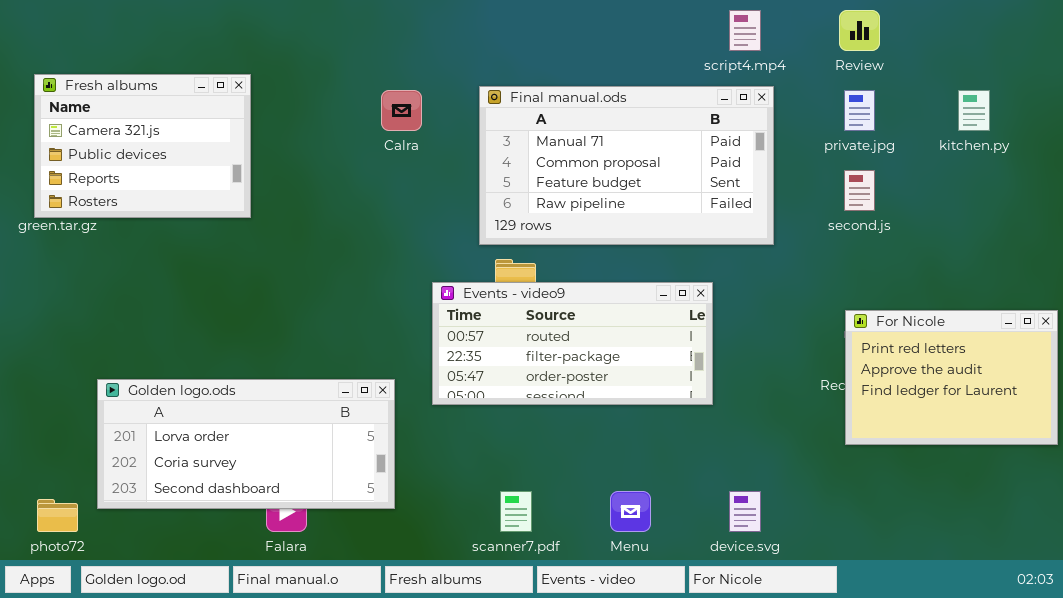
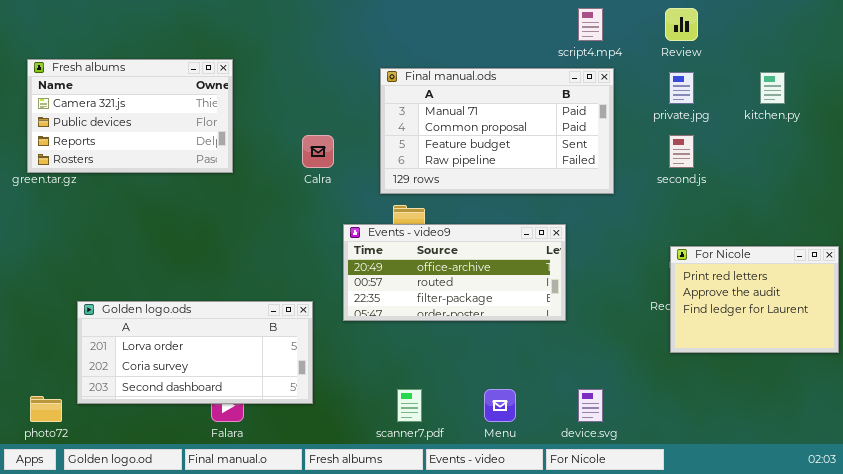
Fresh albums: [34,74,251,218] -> [27,59,233,173], resized
Calra: [381,90,422,131] -> [302,135,334,168], moved
Events - video9: [432,282,713,405] -> [343,224,566,321], scrolled up 1 row

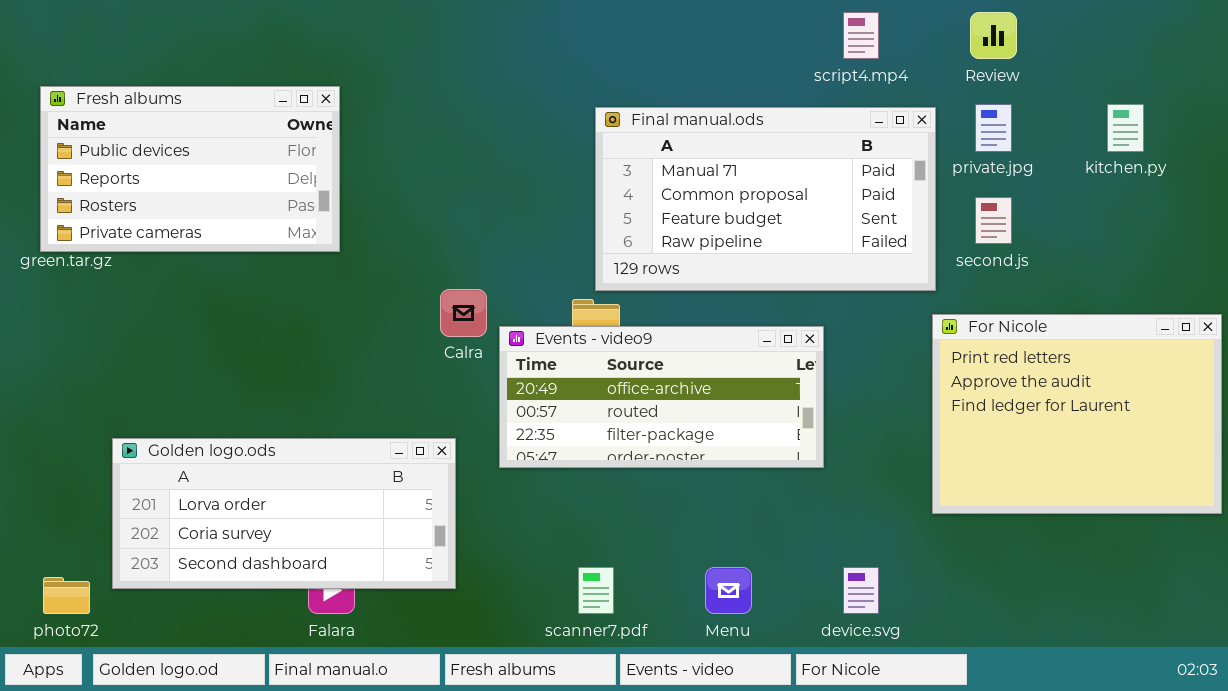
Fresh albums: [27,59,233,173] -> [40,86,340,252], scrolled down 1 row
Final manual.ods: [380,68,614,194] -> [595,107,936,291], moved
Calra: [302,135,334,168] -> [440,289,487,337], moved
For Nicole: [670,246,839,353] -> [932,314,1222,514], resized

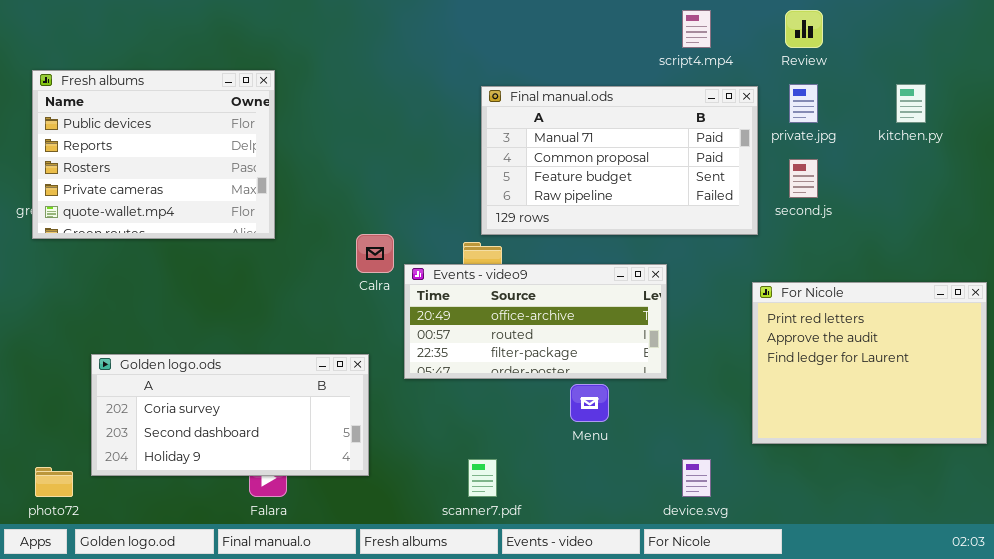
Fresh albums: [40,86,340,252] -> [32,70,275,239], resized
For Nicole: [932,314,1222,514] -> [752,282,987,444], moved
Golden logo.ods: [112,438,456,589] -> [91,354,369,476], scrolled down 1 row
Menu: [705,567,752,614] -> [570,384,609,422], moved

